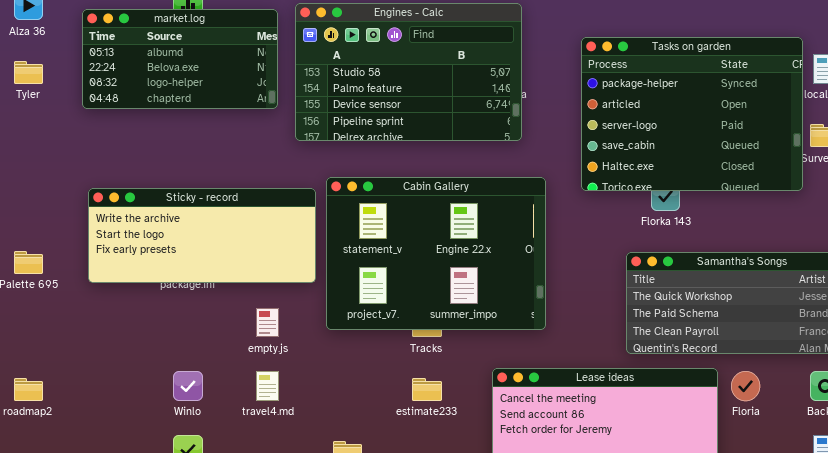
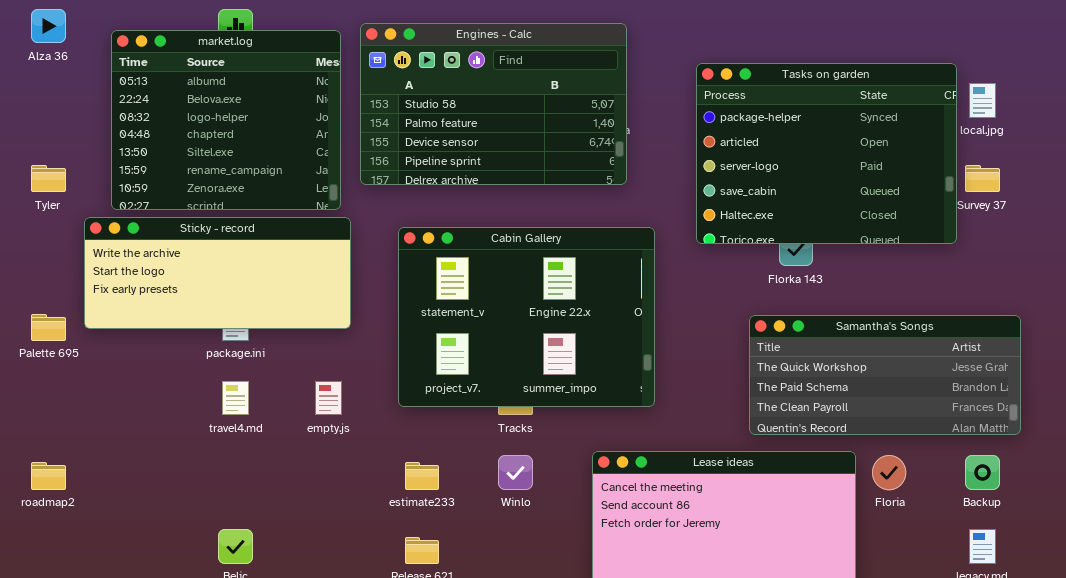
market.log: [82,9,278,109] -> [111,30,341,210], resized
Tyler: [14,61,43,84] -> [31,165,66,192], moved
Sticky - record: [88,188,316,283] -> [84,217,351,329], moved
Winlo: [173,371,203,401] -> [498,455,533,490], moved
travel4.md: [256,371,279,401] -> [222,381,249,415], moved
estimate233: [412,378,442,401] -> [405,462,439,490], moved

